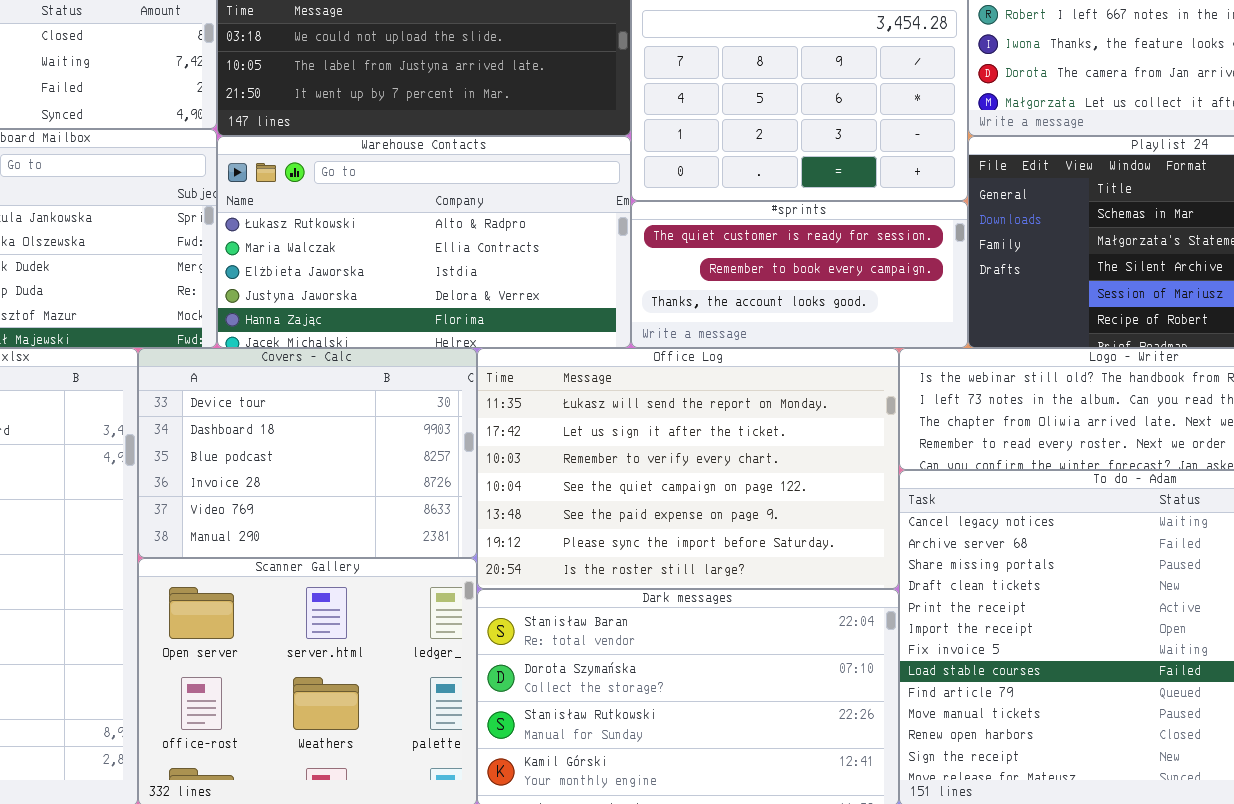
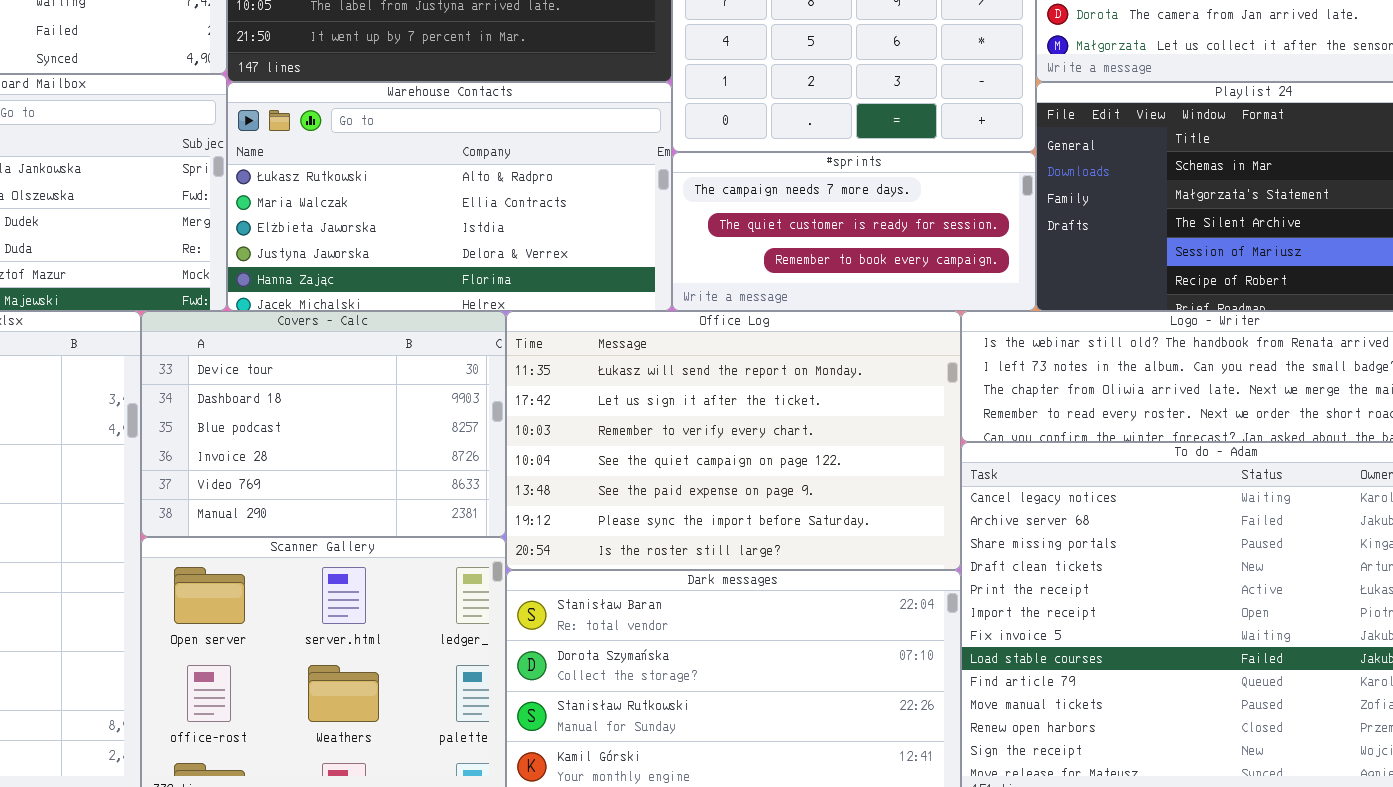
#sprints: [631,201,968,348] -> [672,152,1036,311], scrolled up 1 row

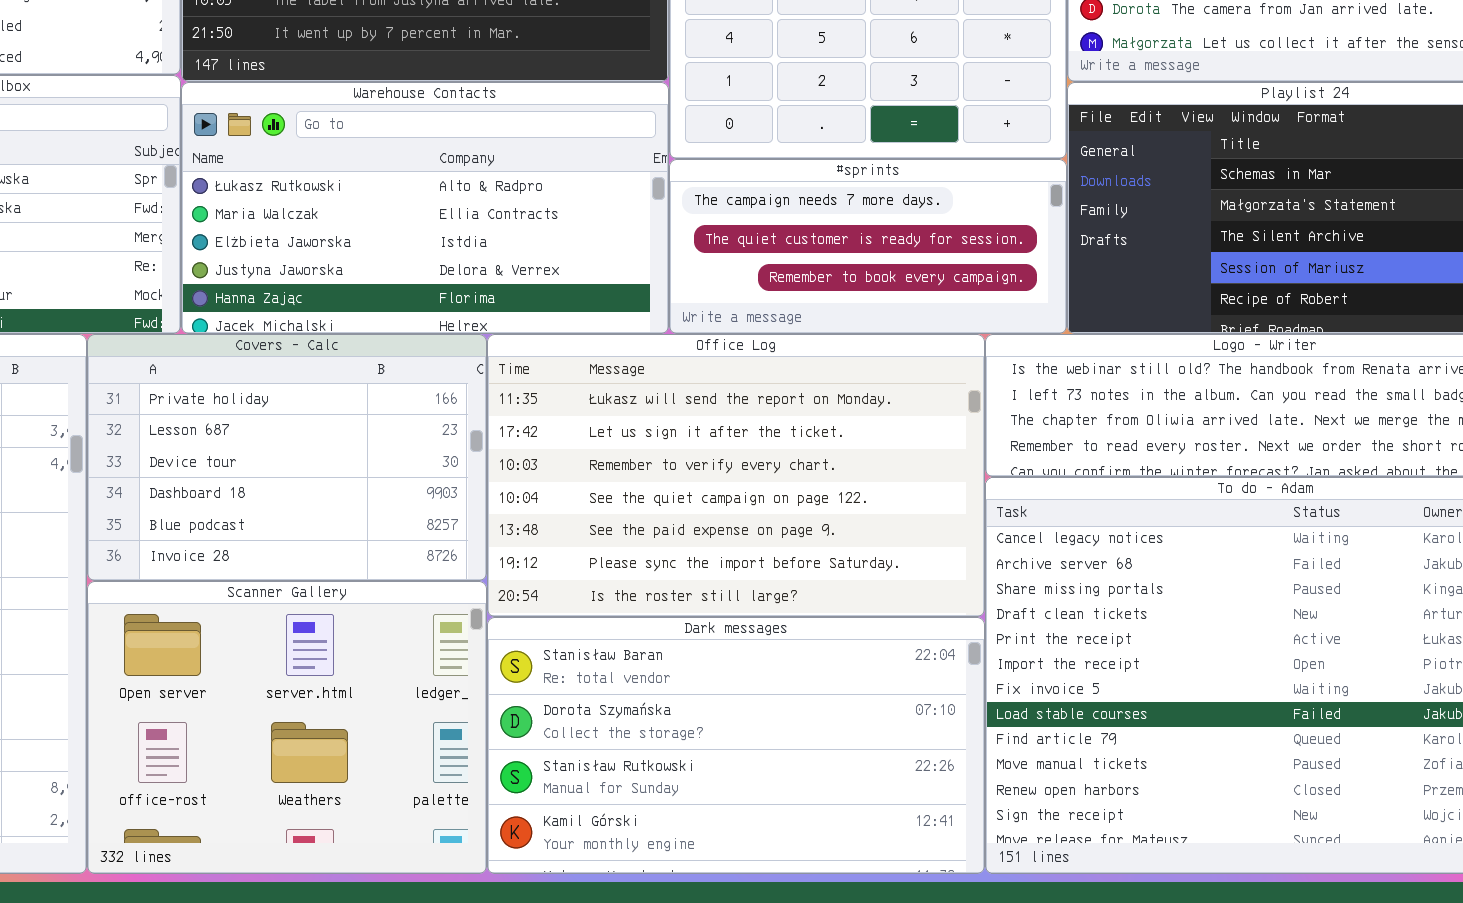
Covers - Calc: [141,311,506,537] -> [87,334,487,581], scrolled up 2 rows

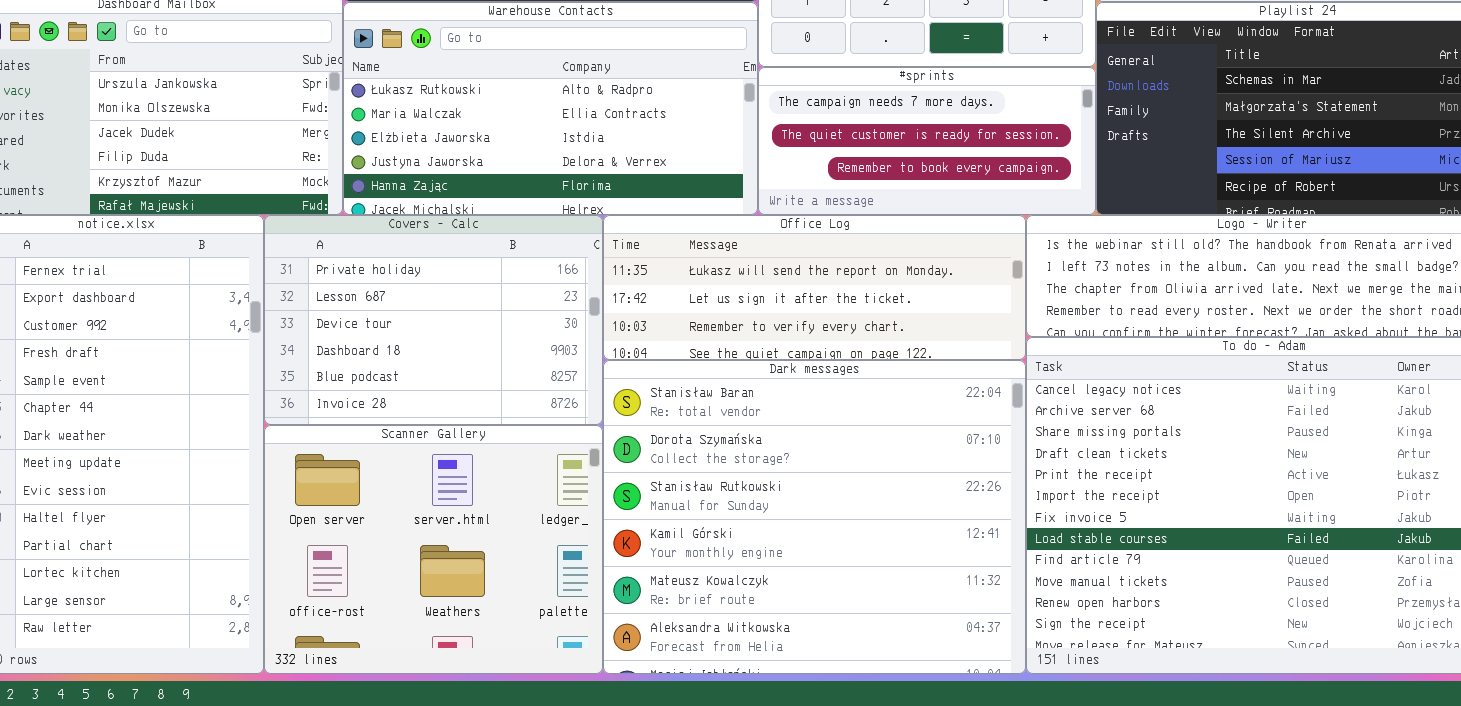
Office Log: [487,334,985,617] -> [603,215,1026,360], resized
Dark messages: [487,617,985,874] -> [603,360,1026,674], resized

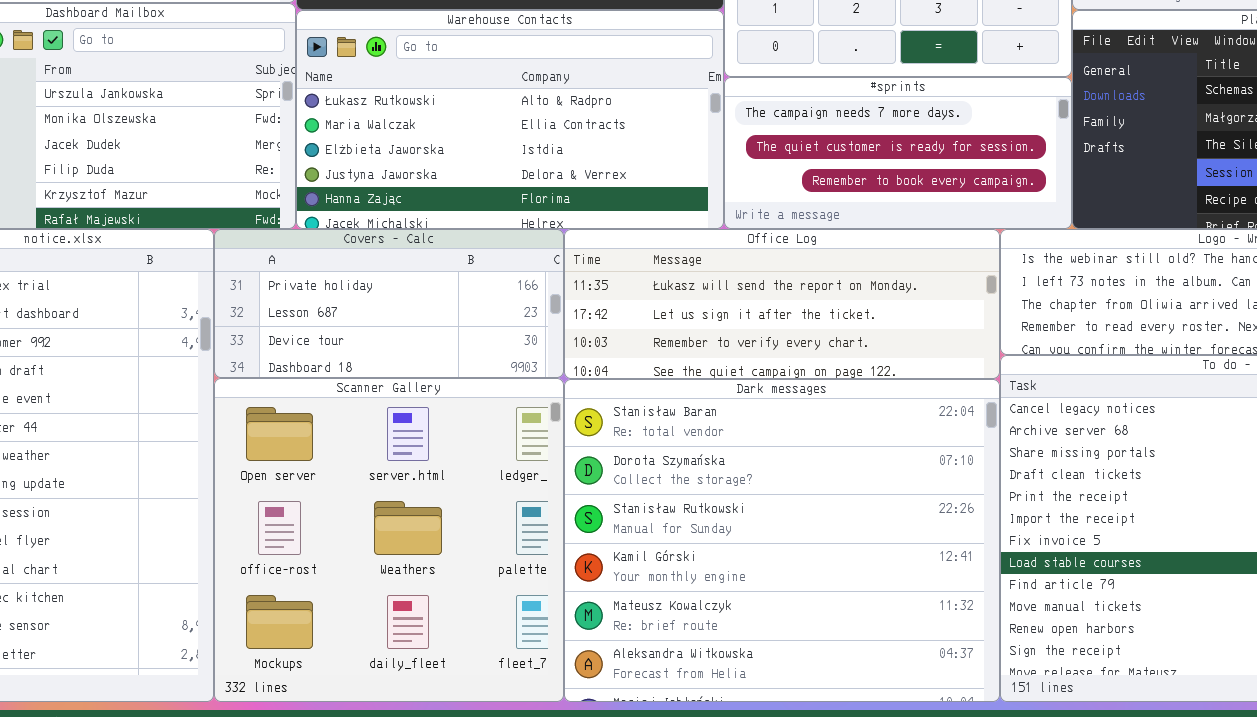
Covers - Calc: [264,215,603,425] -> [214,229,564,378], resized
Scanner Gallery: [264,425,603,674] -> [214,378,564,702], resized

